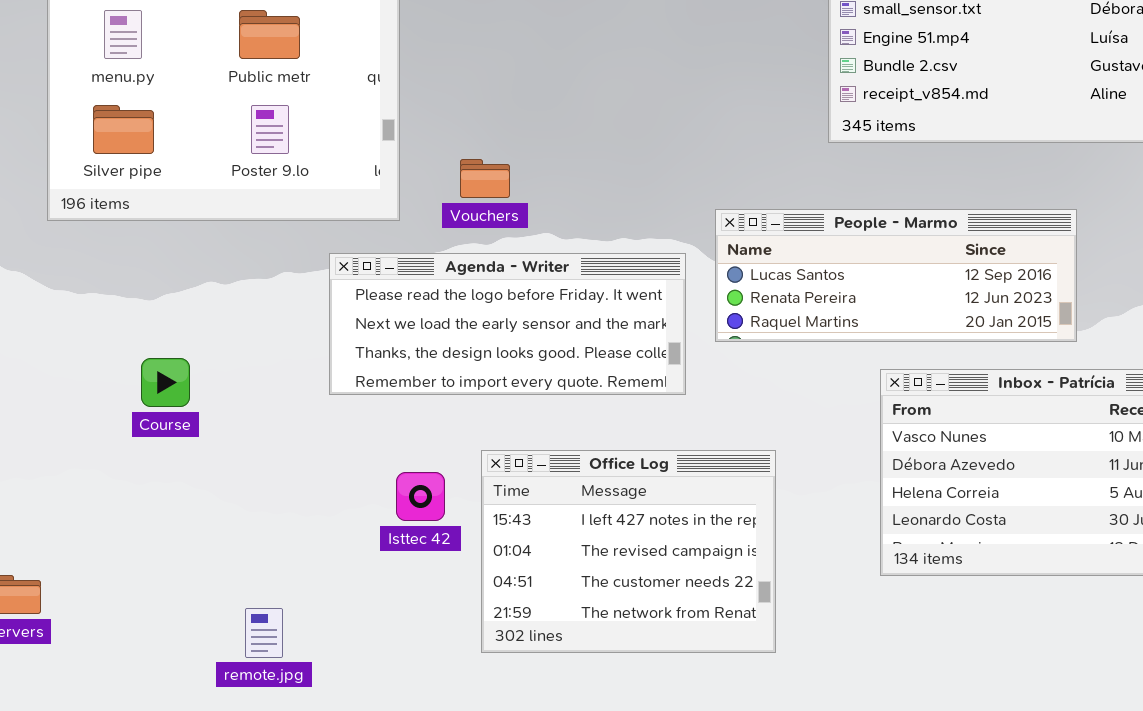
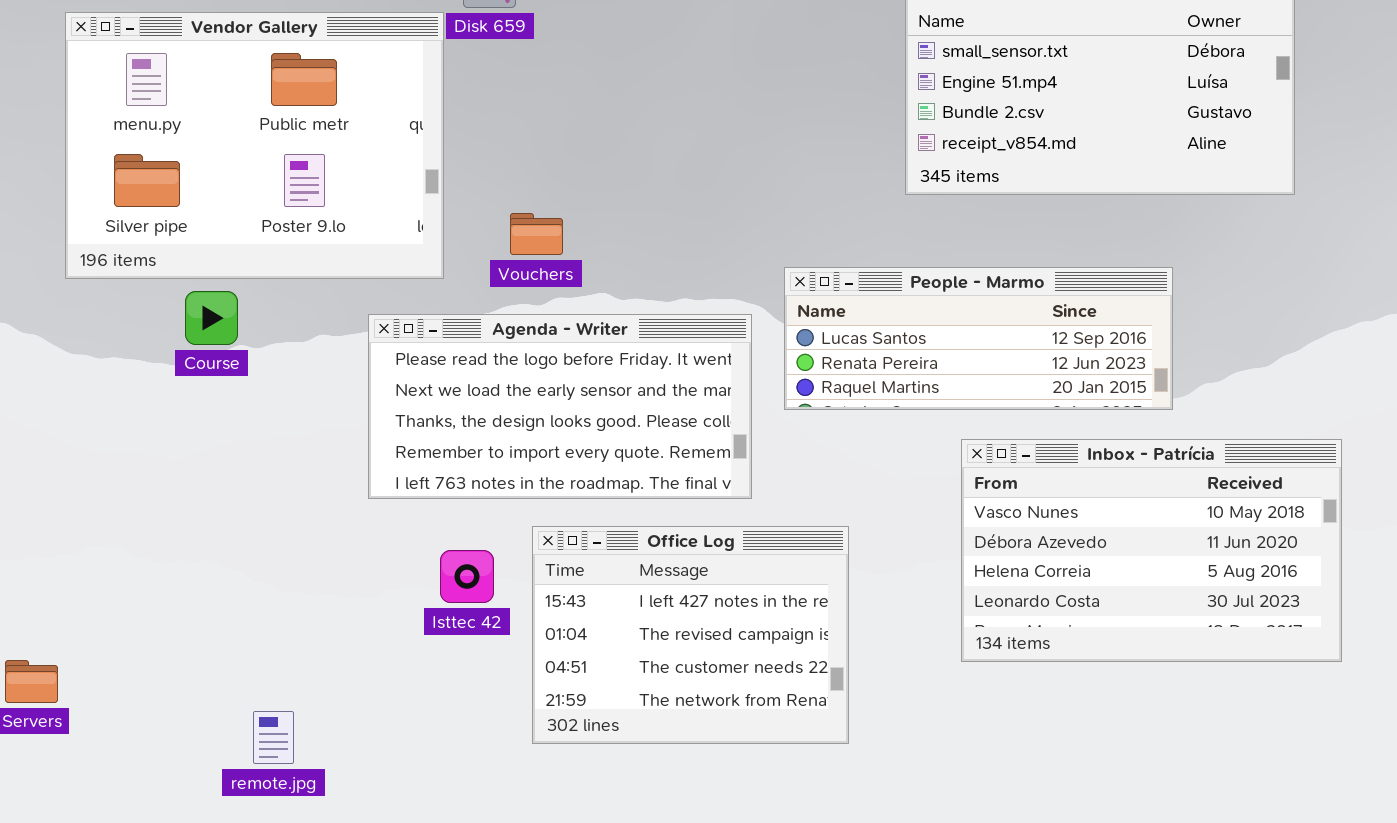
Agenda - Writer: [329,253,686,395] -> [368,314,752,499], resized
Course: [141,358,190,407] -> [185,291,238,345], moved
remote.jpg: [245,608,283,658] -> [253,711,294,764], moved

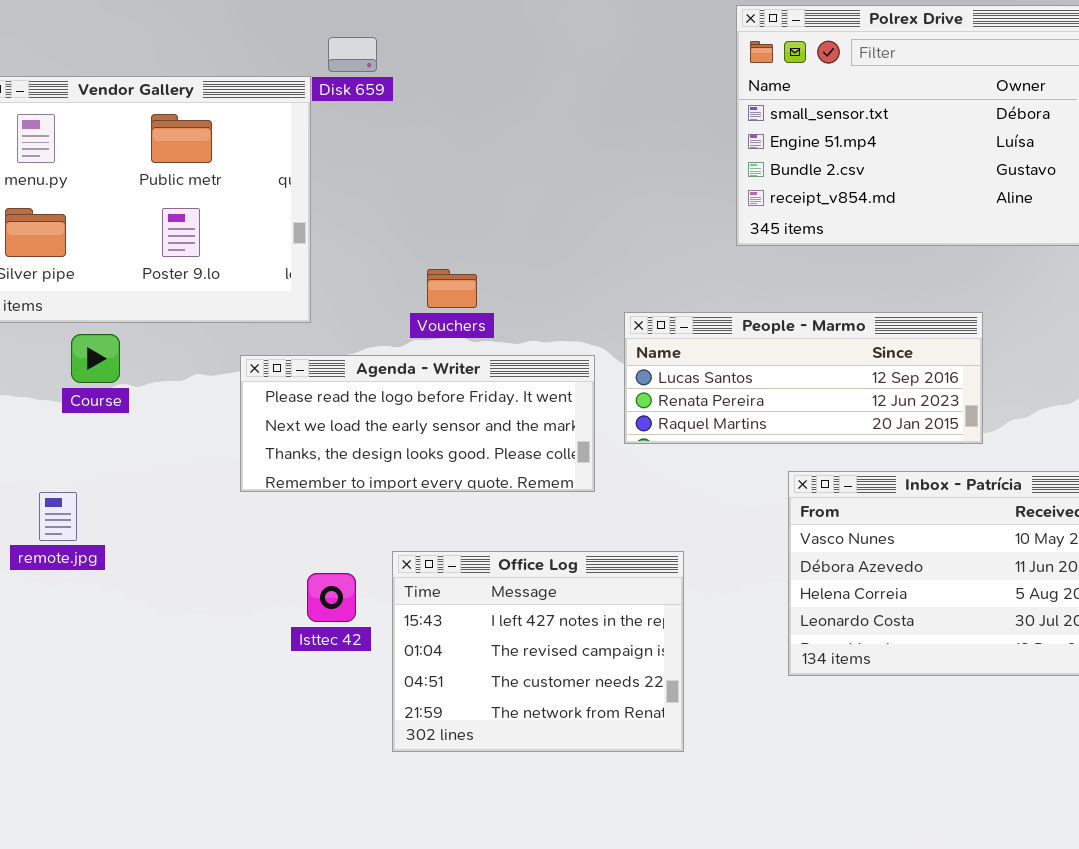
Vouchers: [510,213,563,255] -> [427,269,477,308], moved
Agenda - Writer: [368,314,752,499] -> [240,355,595,492], resized
remote.jpg: [253,711,294,764] -> [39,492,77,541], moved

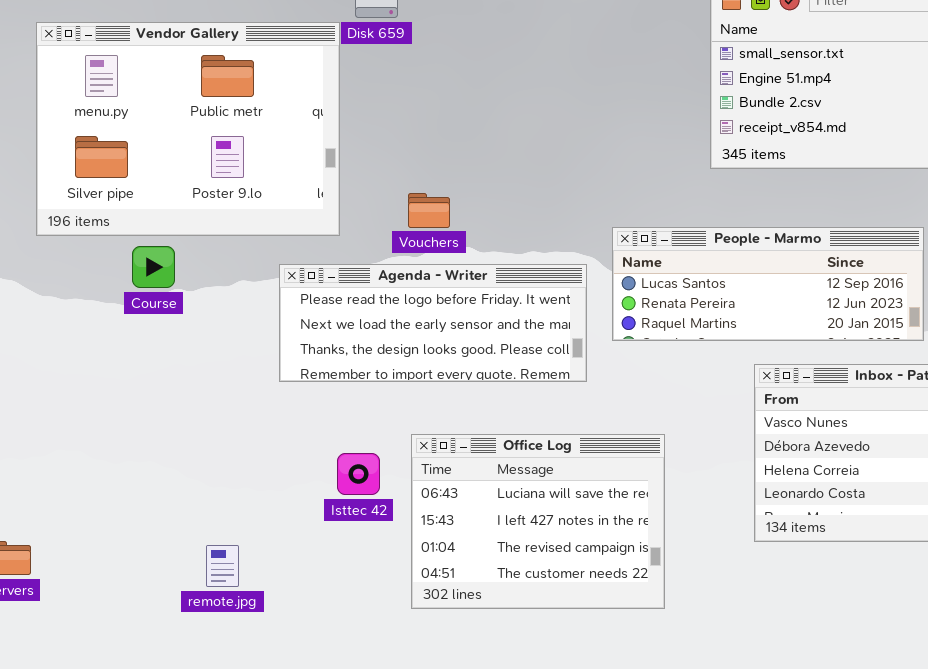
Vouchers: [427,269,477,308] -> [408,193,450,228], moved
remote.jpg: [39,492,77,541] -> [206,545,239,587], moved
Office Log: [392,551,684,752] -> [411,434,665,609], scrolled up 1 row

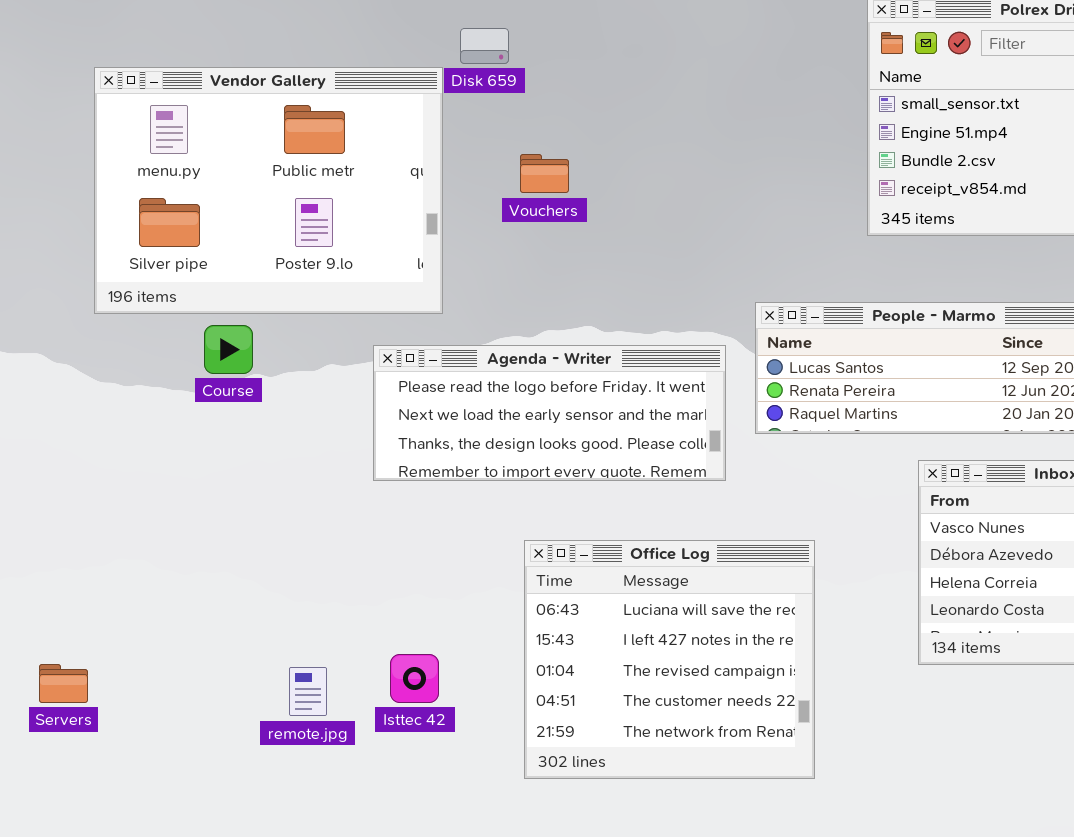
Vouchers: [408,193,450,228] -> [520,154,569,193], moved
Office Log: [411,434,665,609] -> [524,540,815,779], resized
Isttec 42: [337,453,380,495] -> [390,654,439,703], moved

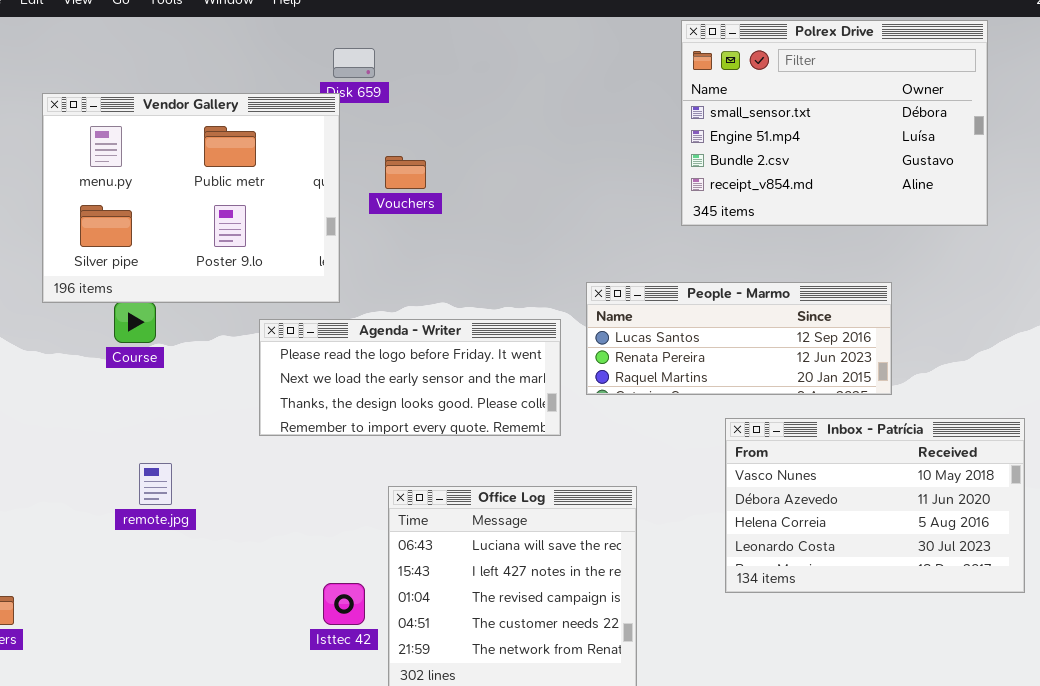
Vendor Gallery: [94,67,443,314] -> [42,93,340,303], moved
Isttec 42: [390,654,439,703] -> [323,583,365,625], moved
remote.jpg: [289,667,327,716] -> [139,463,172,505], moved

